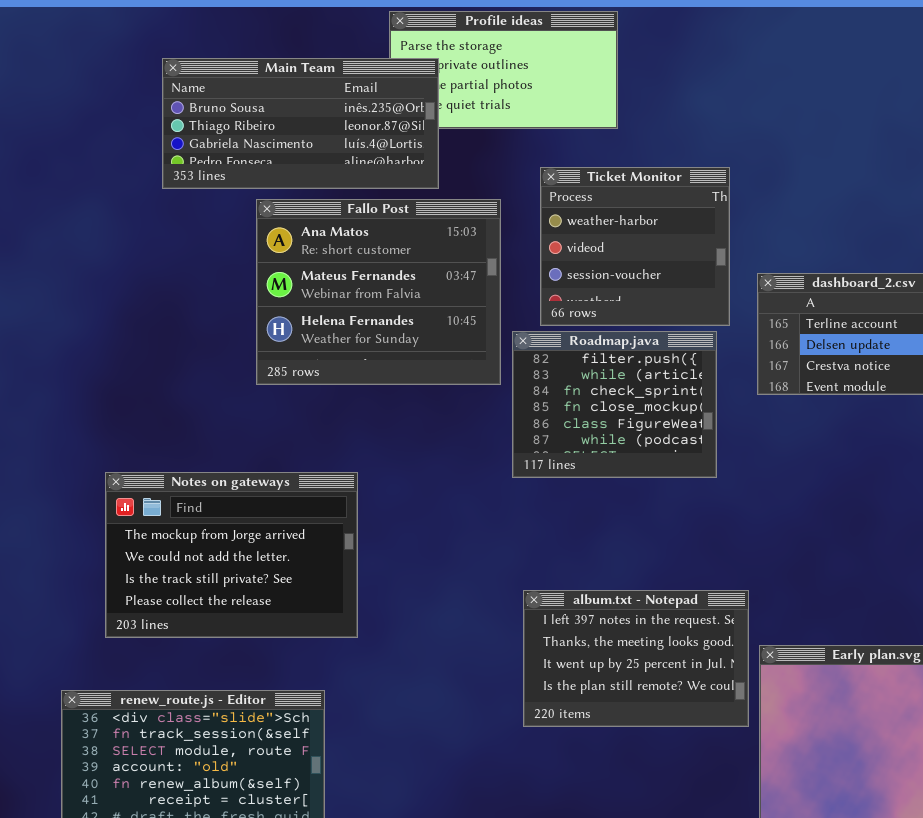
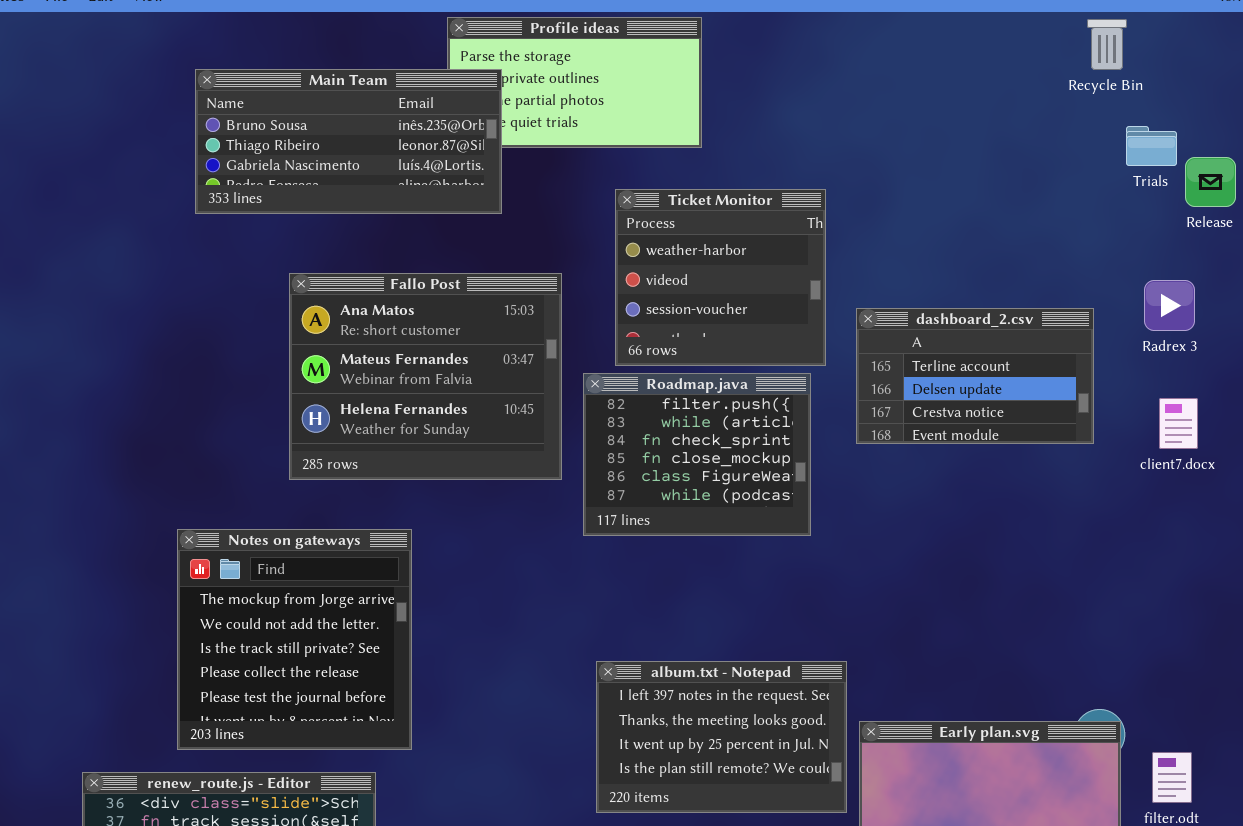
Fallo Post: [256,199,501,385] -> [289,273,562,480], moved
Notes on gateways: [105,472,358,638] -> [177,529,412,750], resized

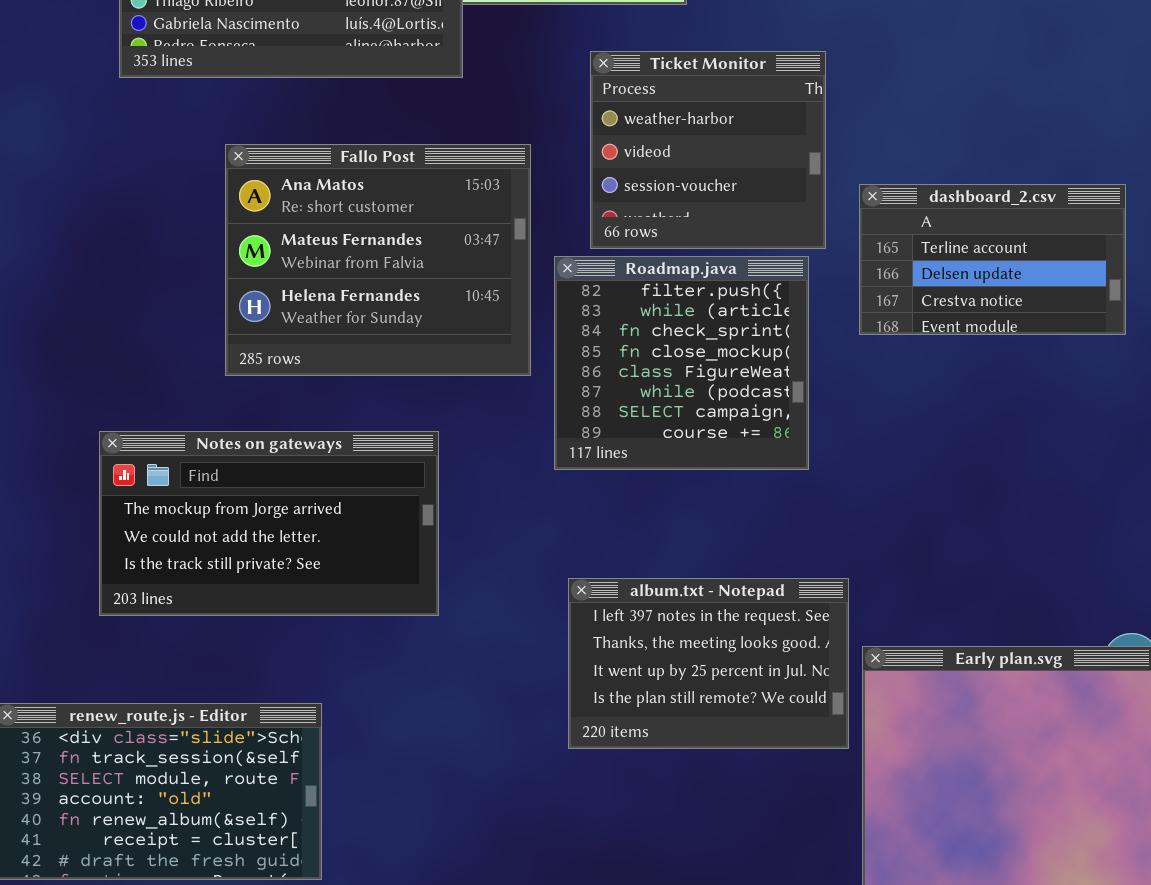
Roadmap.java: [583,373,811,536] -> [554,256,809,470], resized
Notes on gateways: [177,529,412,750] -> [99,431,439,616], resized

